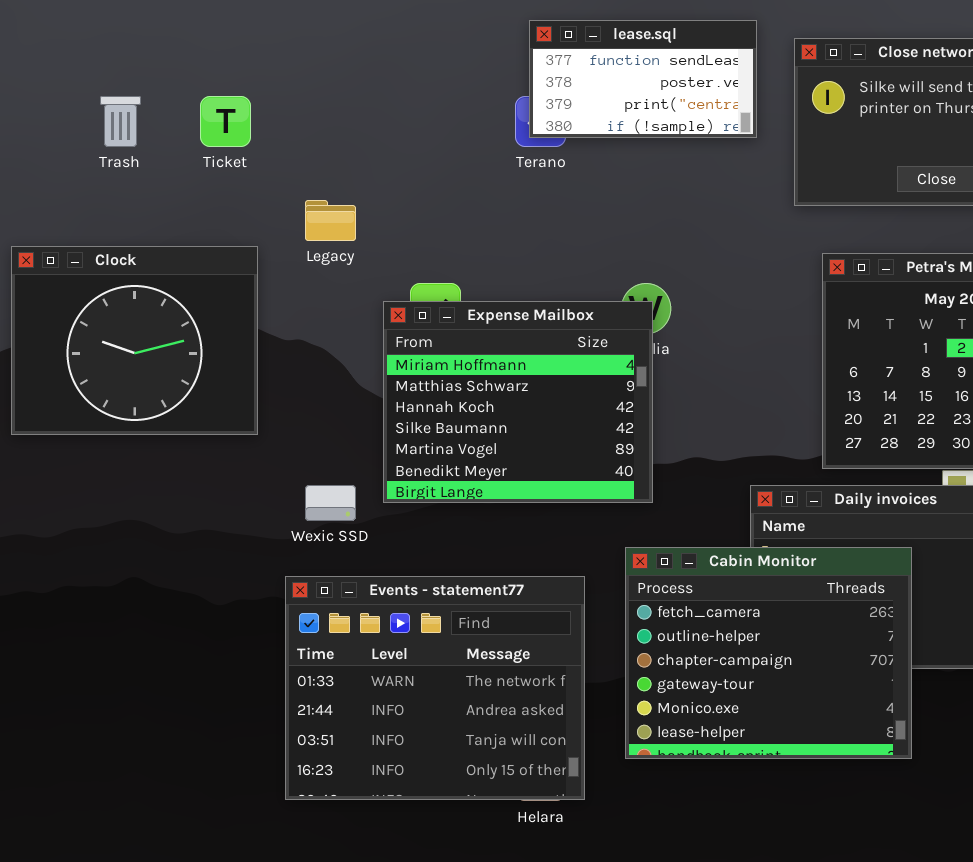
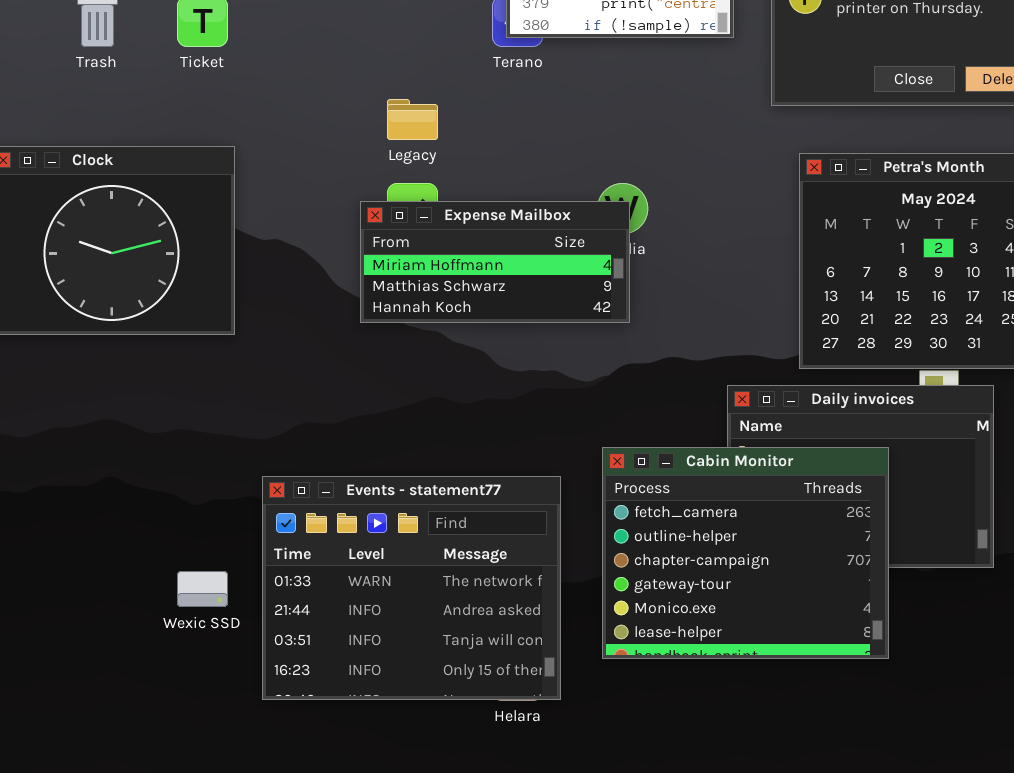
Legacy: [305,200,356,241] -> [387,99,438,140], moved
Expense Mailbox: [383,301,653,503] -> [360,201,630,323], resized
Wexic SSD: [305,485,356,521] -> [177,571,228,607], moved

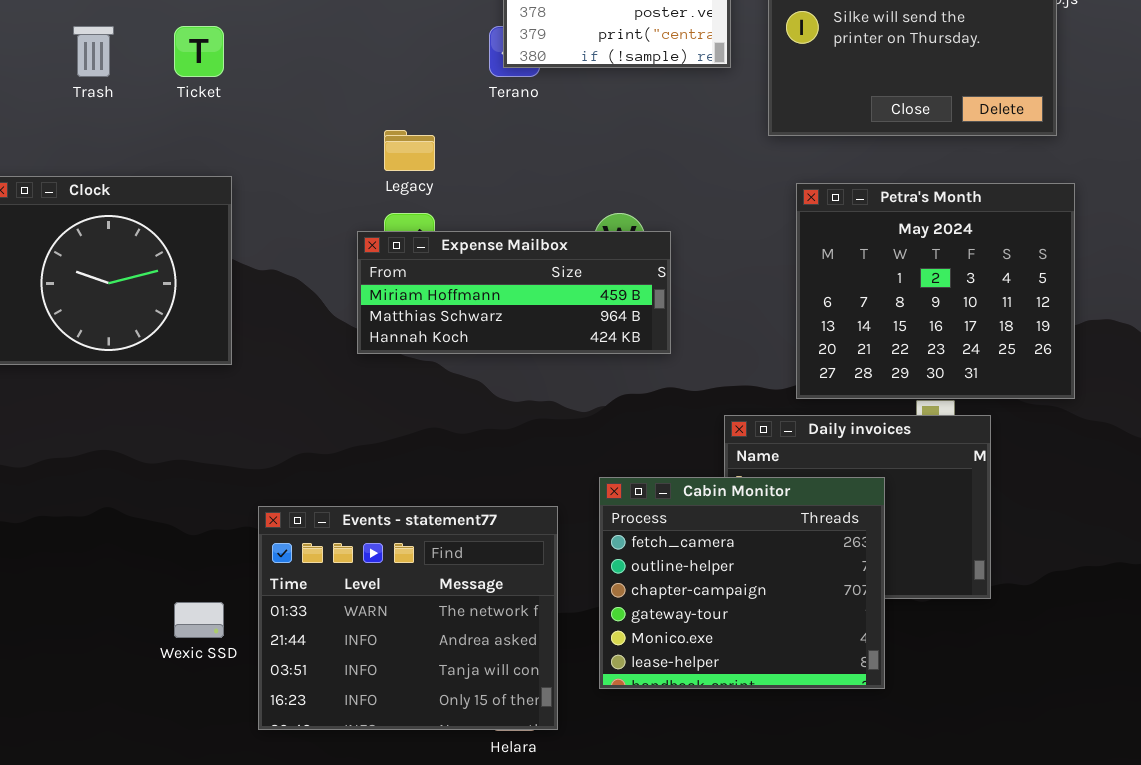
Expense Mailbox: [360,201,630,323] -> [357,231,671,354], resized

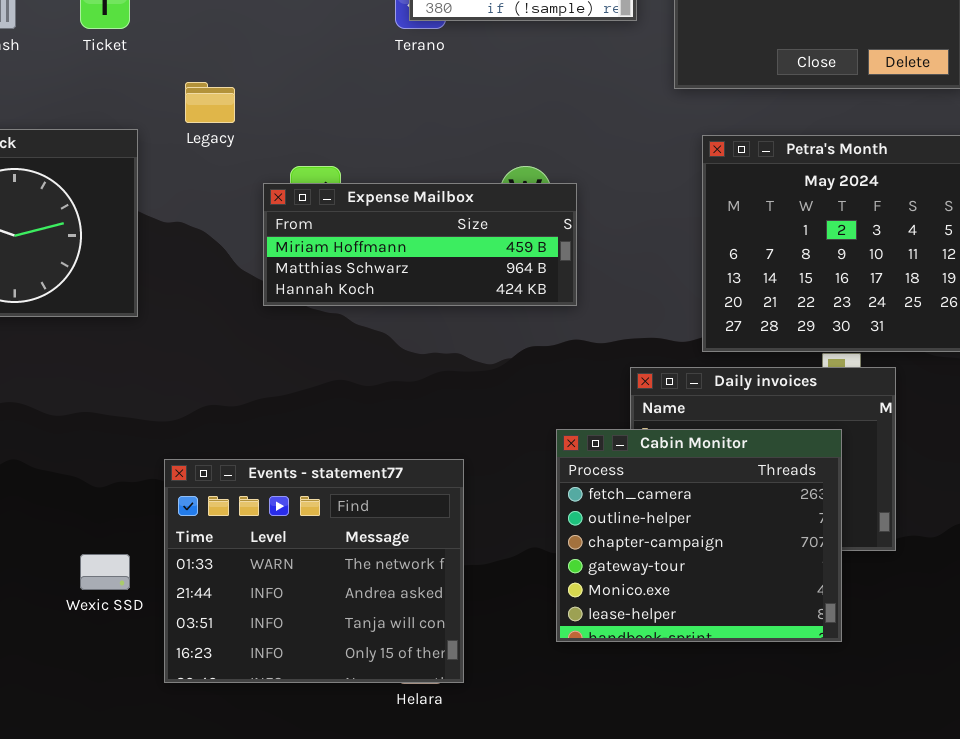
Legacy: [384,130,435,171] -> [185,82,235,123], moved
Cabin Monitor: [599,477,885,689] -> [556,429,842,642], moved

